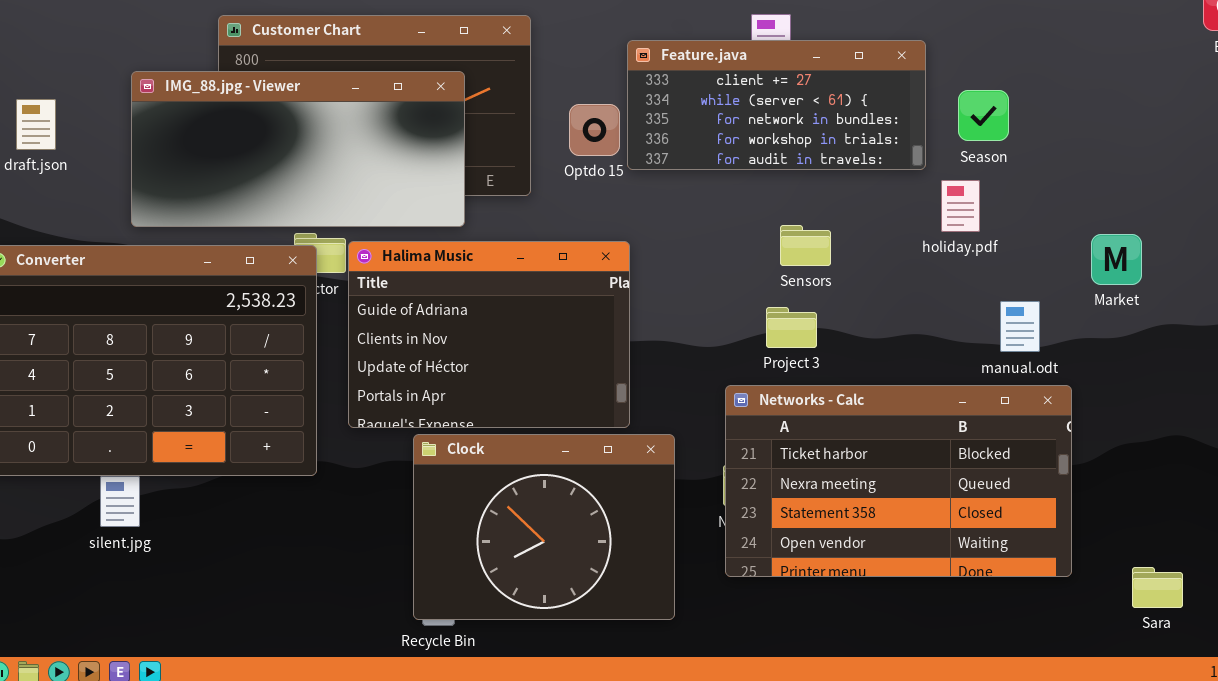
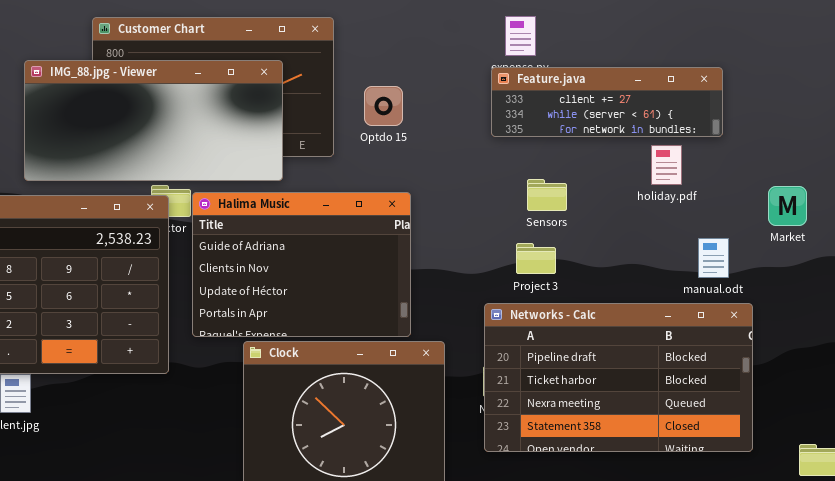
Feature.java: [627,40,926,170] -> [491,67,723,137], moved, resized
Networks - Calc: [725,385,1072,577] -> [484,303,753,452], scrolled up 1 row

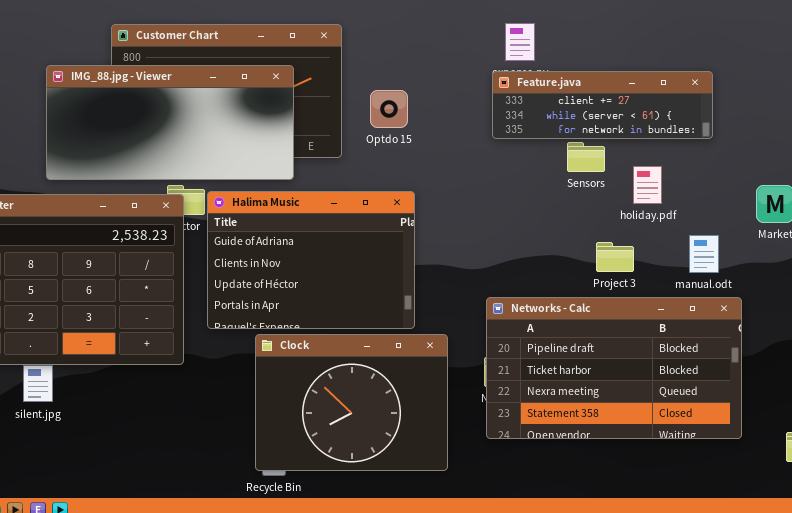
holiday.pdf: [651,145,682,185] -> [633,166,662,204], moved
Sensors: [527,179,567,211] -> [567,142,605,172], moved
Project 3: [516,243,556,274] -> [596,242,634,272], moved

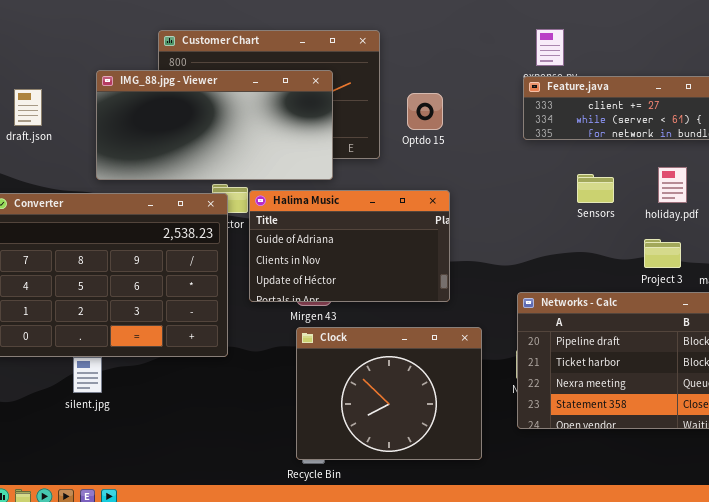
Sensors: [567,142,605,172] -> [577,174,614,203], moved
Halima Music: [207,191,415,329] -> [249,190,450,302], resized
Project 3: [596,242,634,272] -> [644,239,681,268], moved

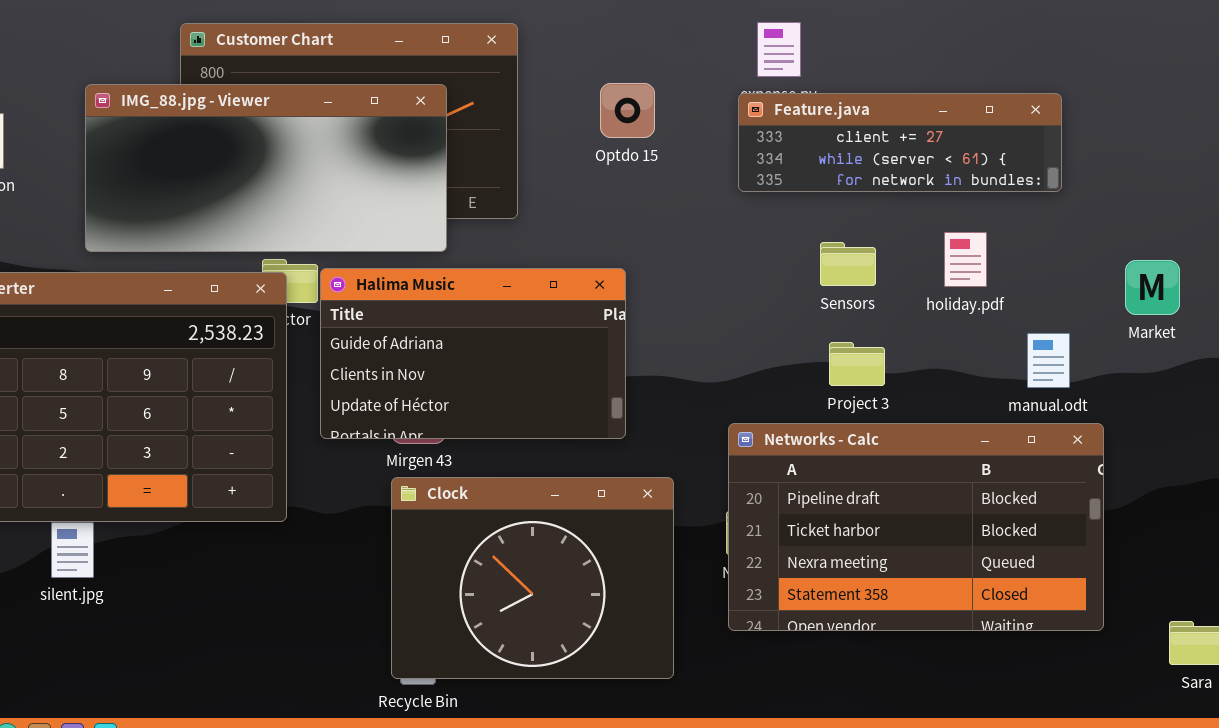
Optdo 15: [407,93,443,130] -> [600,83,655,138], moved
Project 3: [644,239,681,268] -> [829,342,885,386], moved

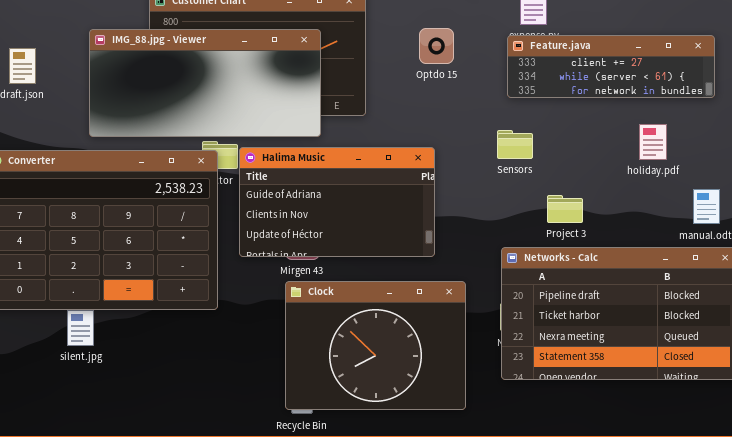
Sensors: [820,242,876,286] -> [497,130,533,159], moved
Project 3: [829,342,885,386] -> [547,195,583,223], moved

